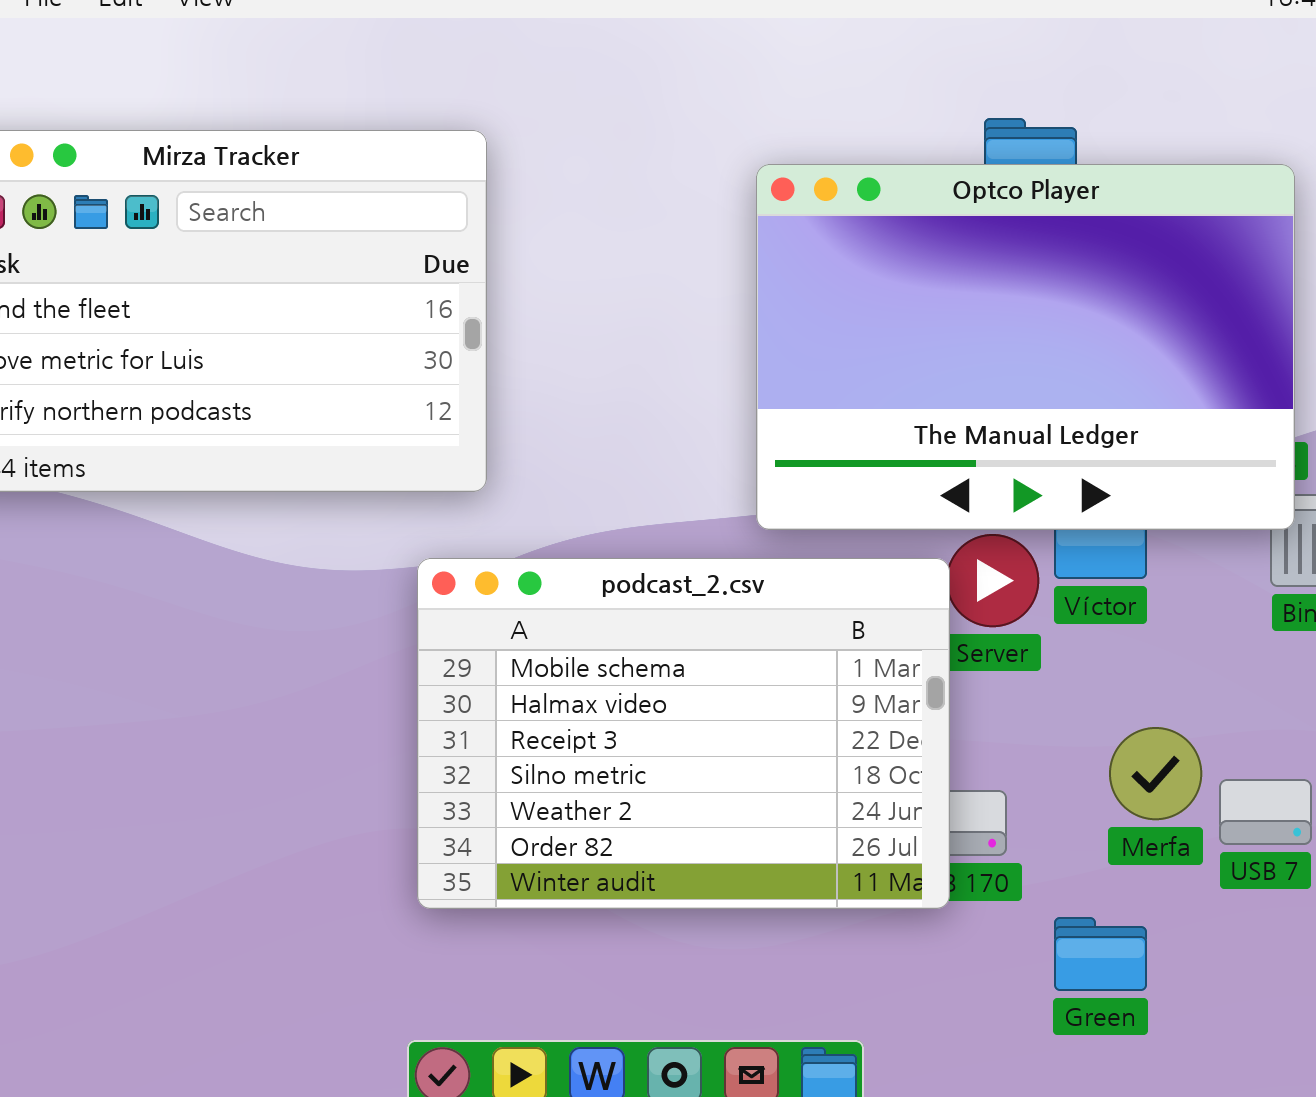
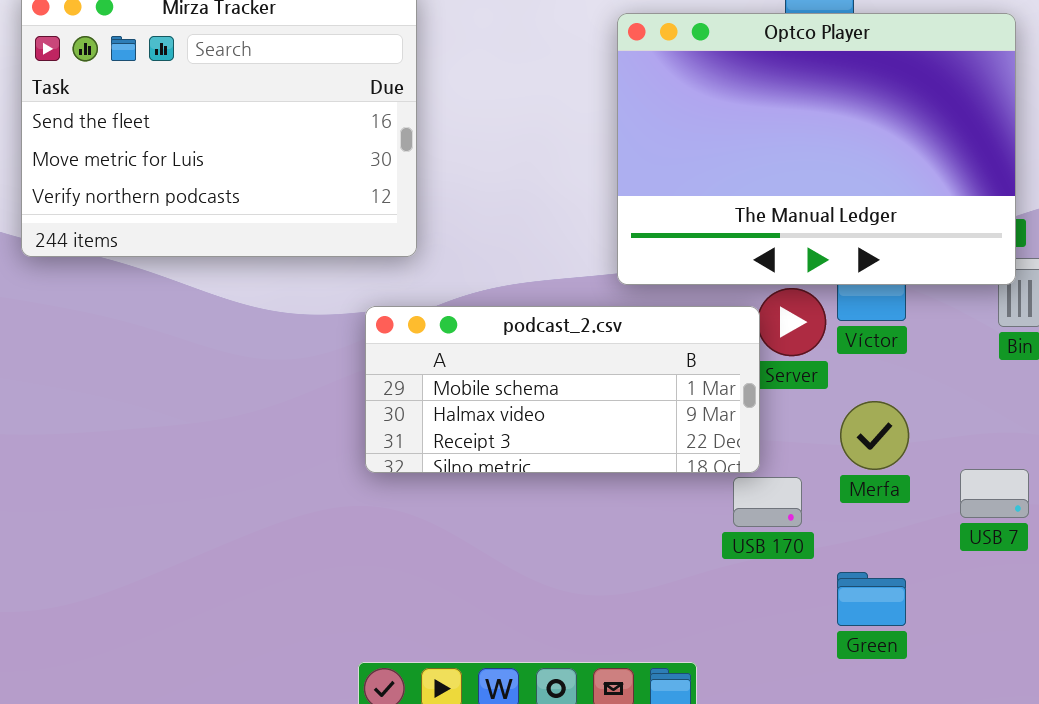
podcast_2.csv: [417,558,950,909] -> [365,306,760,473], resized
Merfa: [1109,727,1202,820] -> [840,401,909,470], moved

